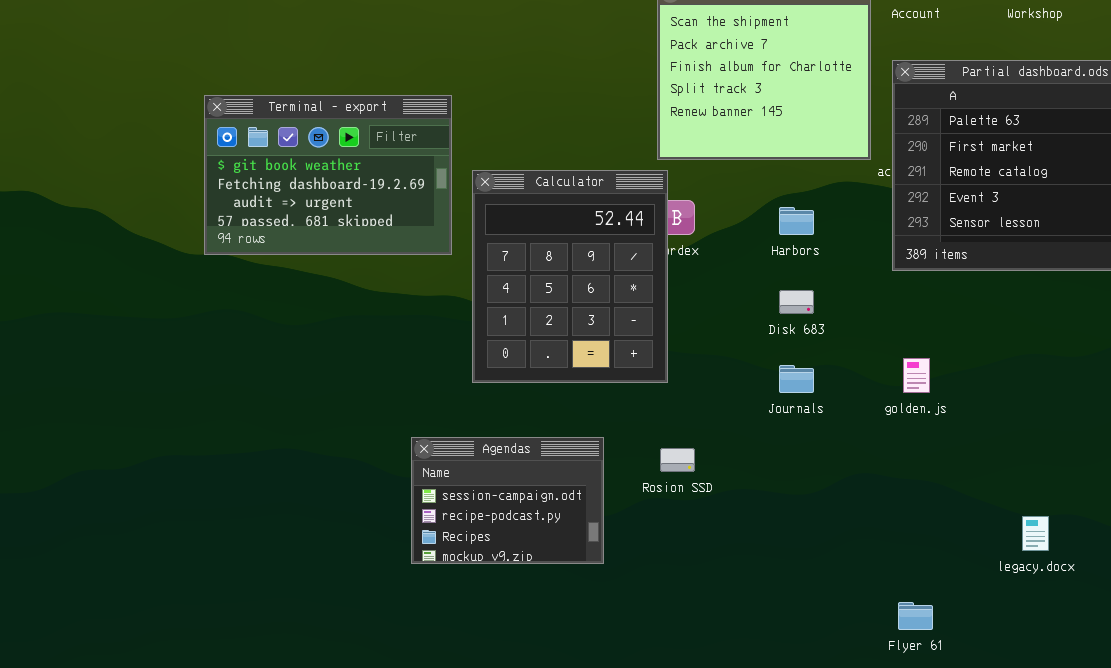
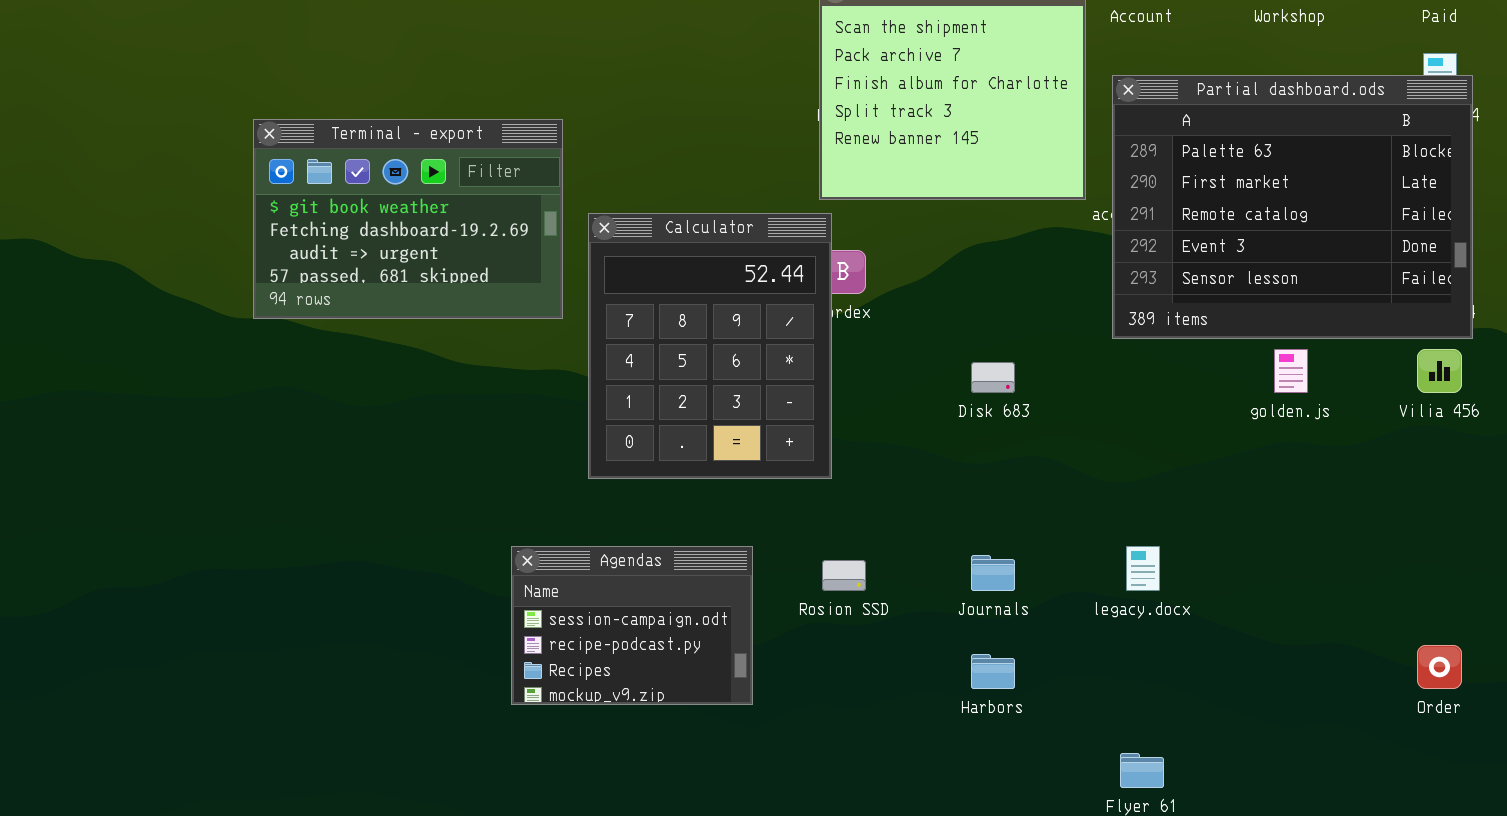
Harbors: [779,207,814,235] -> [971,654,1015,689], moved
golden.js: [903,358,930,393] -> [1274,349,1308,393], moved
Journals: [779,365,814,393] -> [971,555,1015,591], moved
legacy.docx: [1022,516,1049,551] -> [1126,546,1160,591], moved

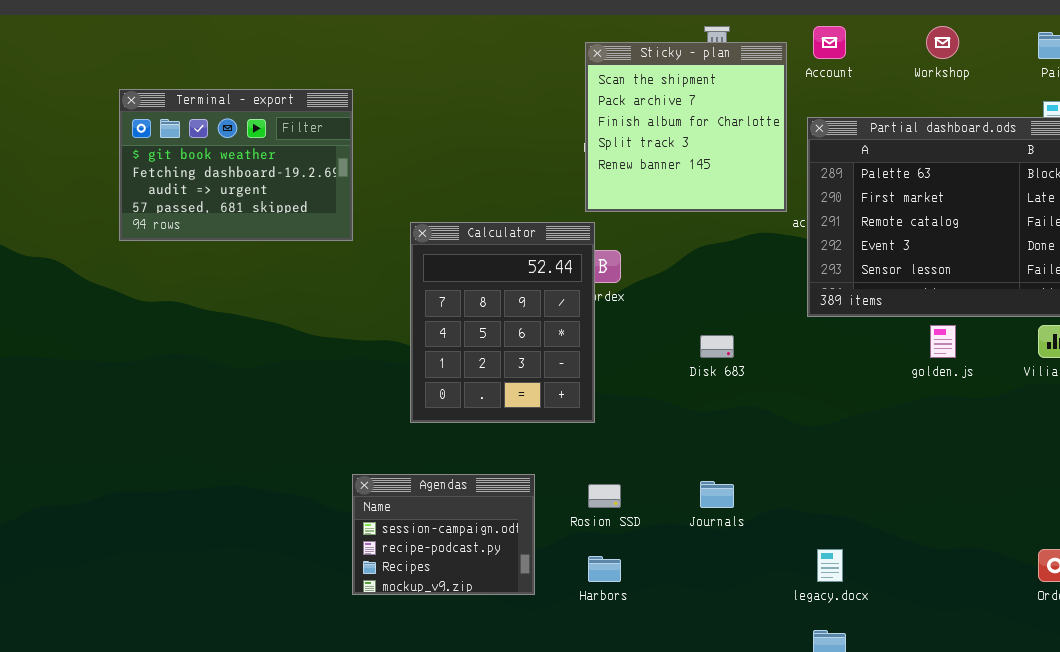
Terminal - export: [253,119,563,319] -> [119,89,353,241], moved
legacy.docx: [1126,546,1160,591] -> [817,549,843,582], moved
Harbors: [971,654,1015,689] -> [588,556,621,582], moved

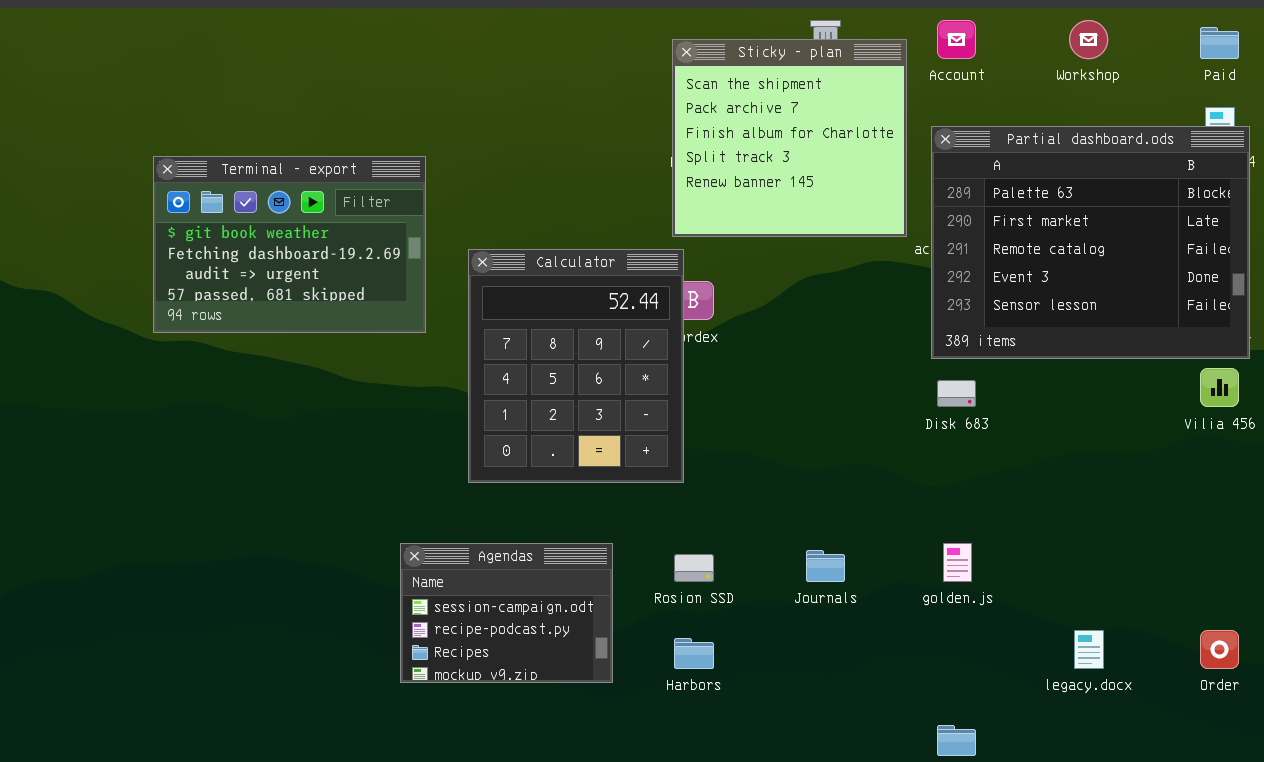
Terminal - export: [119,89,353,241] -> [153,156,426,333], moved
golden.js: [930,325,956,358] -> [943,543,972,582], moved
Disk 683: [700,335,734,358] -> [937,380,976,407], moved
legacy.docx: [817,549,843,582] -> [1074,630,1104,669], moved

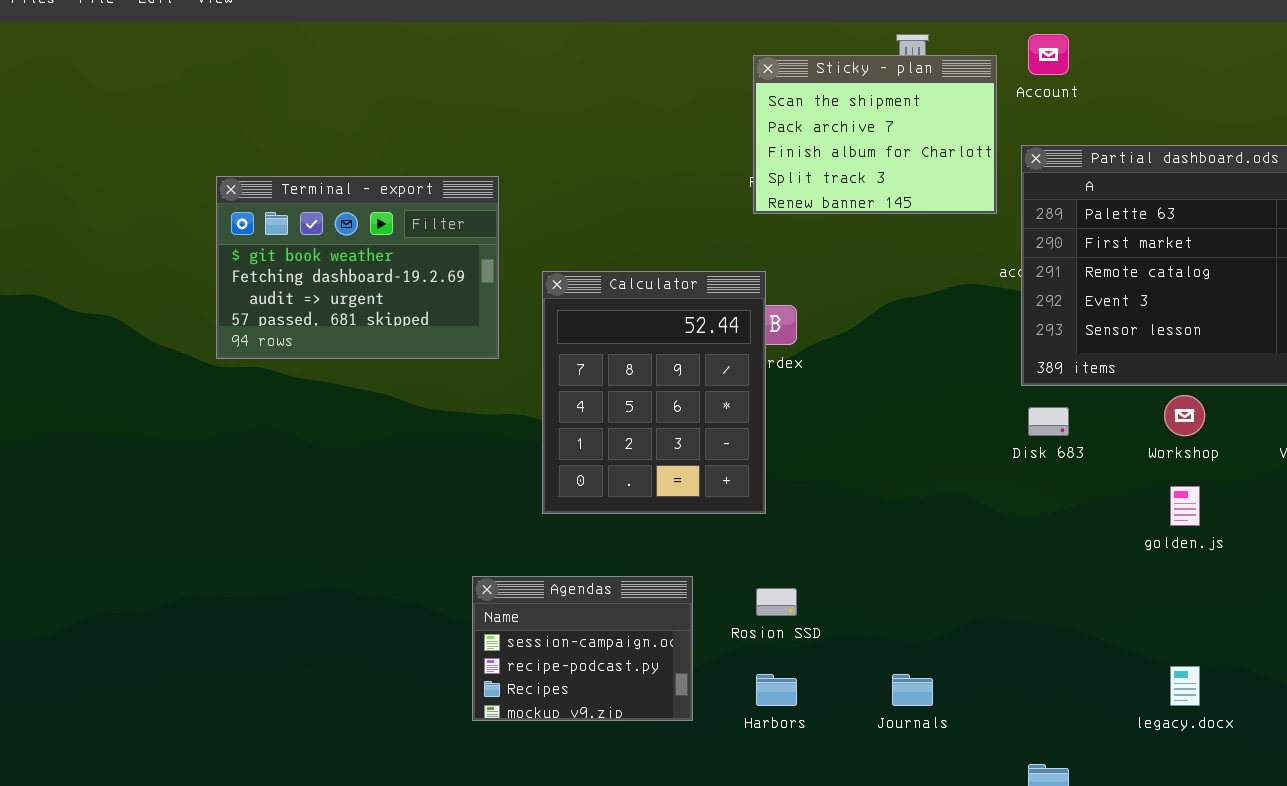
Workshop: [1069,20,1108,59] -> [1164,395,1205,436], moved
Sticky - plan: [672,39,907,237] -> [753,55,997,214], resized
golden.js: [943,543,972,582] -> [1170,486,1200,526], moved
Journals: [806,550,845,582] -> [892,674,933,706], moved

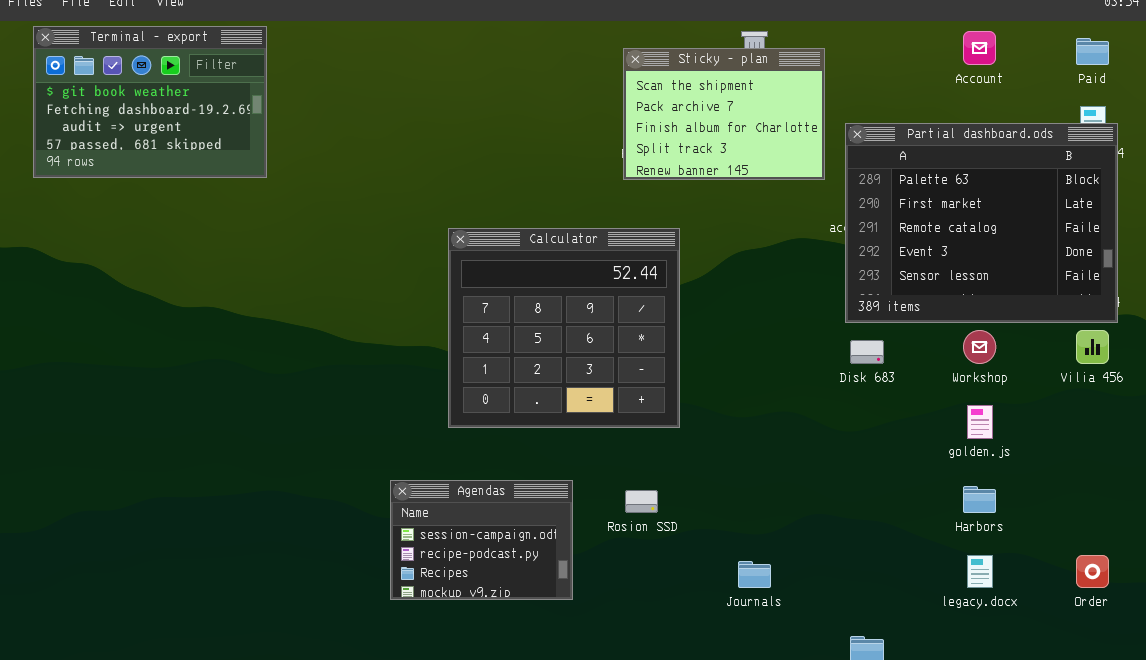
Account: [1028,34,1069,75] -> [963,31,996,65], moved
Terminal - export: [216,176,499,359] -> [33,26,267,178], moved
Calculator: [542,271,766,514] -> [448,228,680,428], resized
Harbors: [756,674,797,706] -> [963,486,996,513], moved

